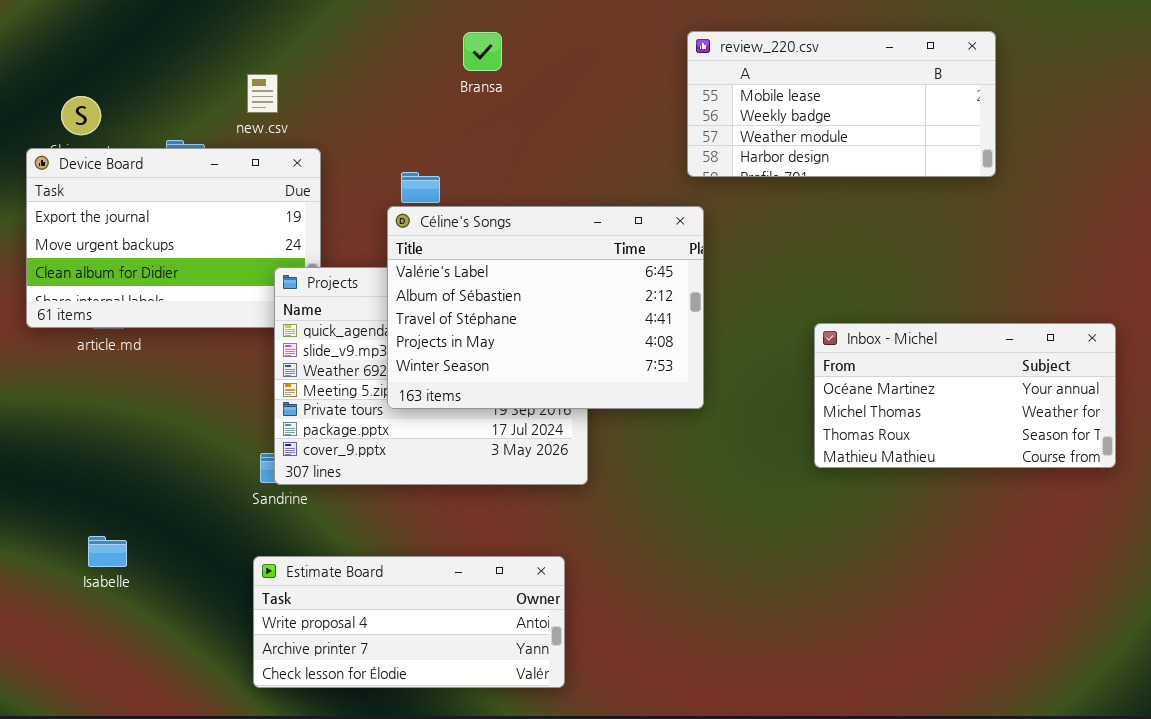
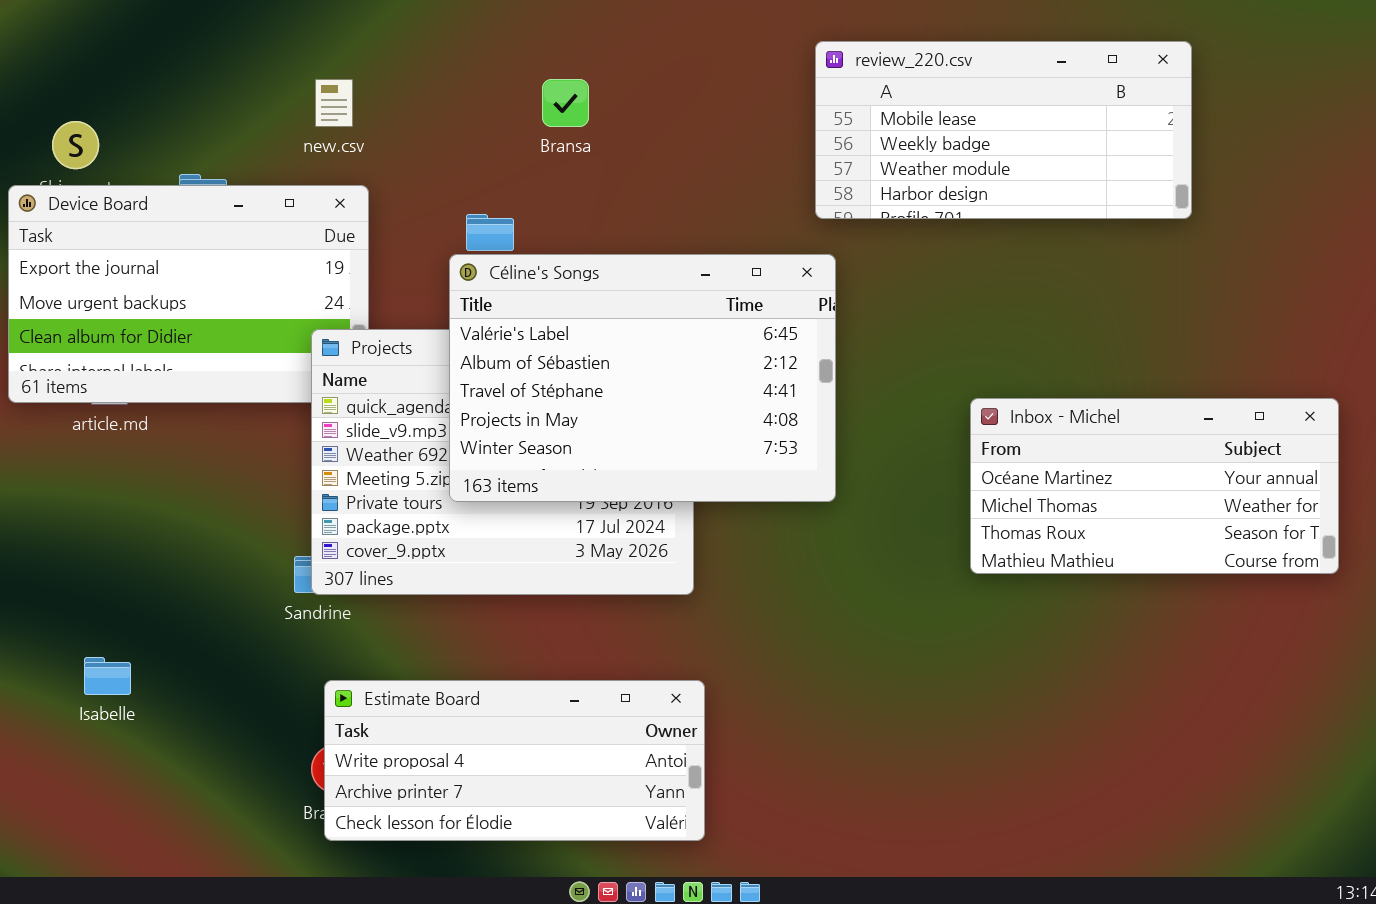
Bransa: [463,32,502,71] -> [542,79,589,127], moved
new.csv: [247,74,278,113] -> [315,79,353,127], moved
Estimate Board: [253,556,565,688] -> [324,680,705,841], moved

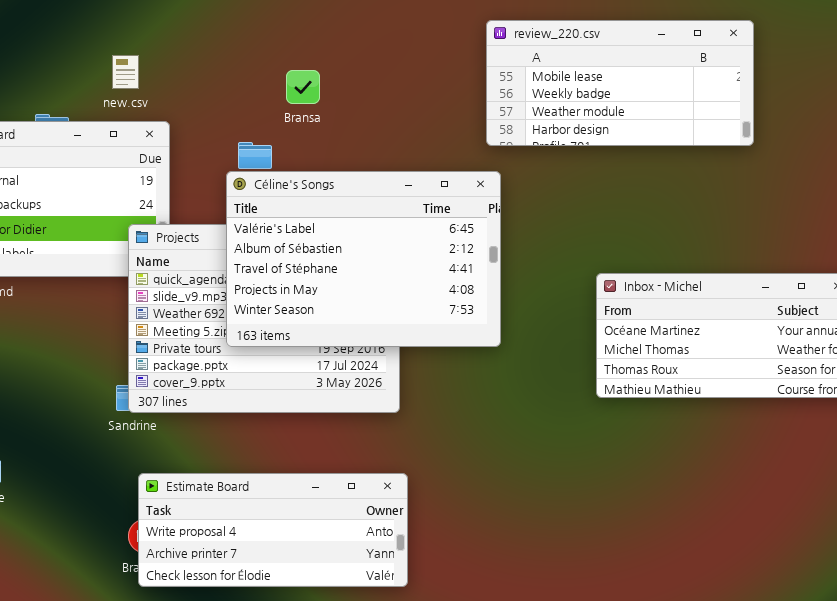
new.csv: [315,79,353,127] -> [112,55,139,89], moved
Bransa: [542,79,589,127] -> [286,70,320,104], moved

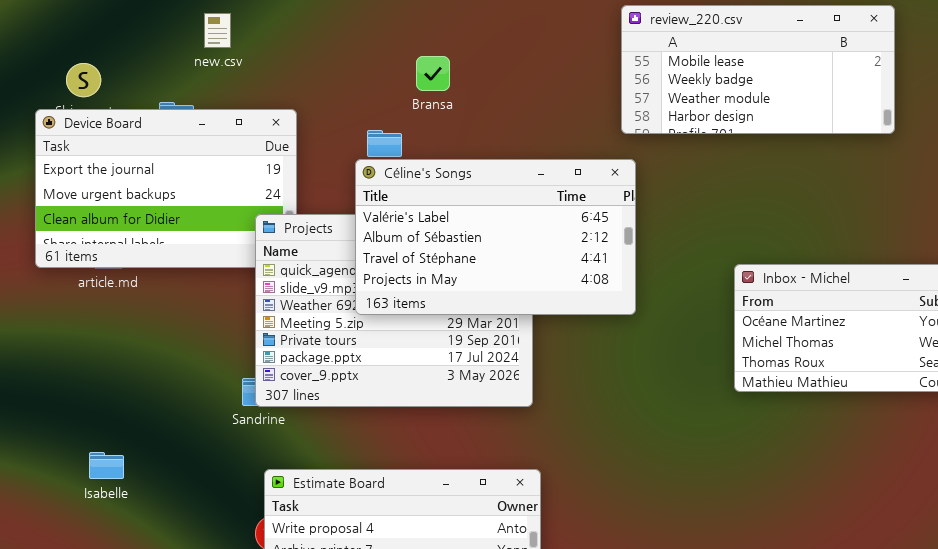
new.csv: [112,55,139,89] -> [204,13,231,48], moved
Céline's Songs: [226,171,501,347] -> [355,159,636,315], resized

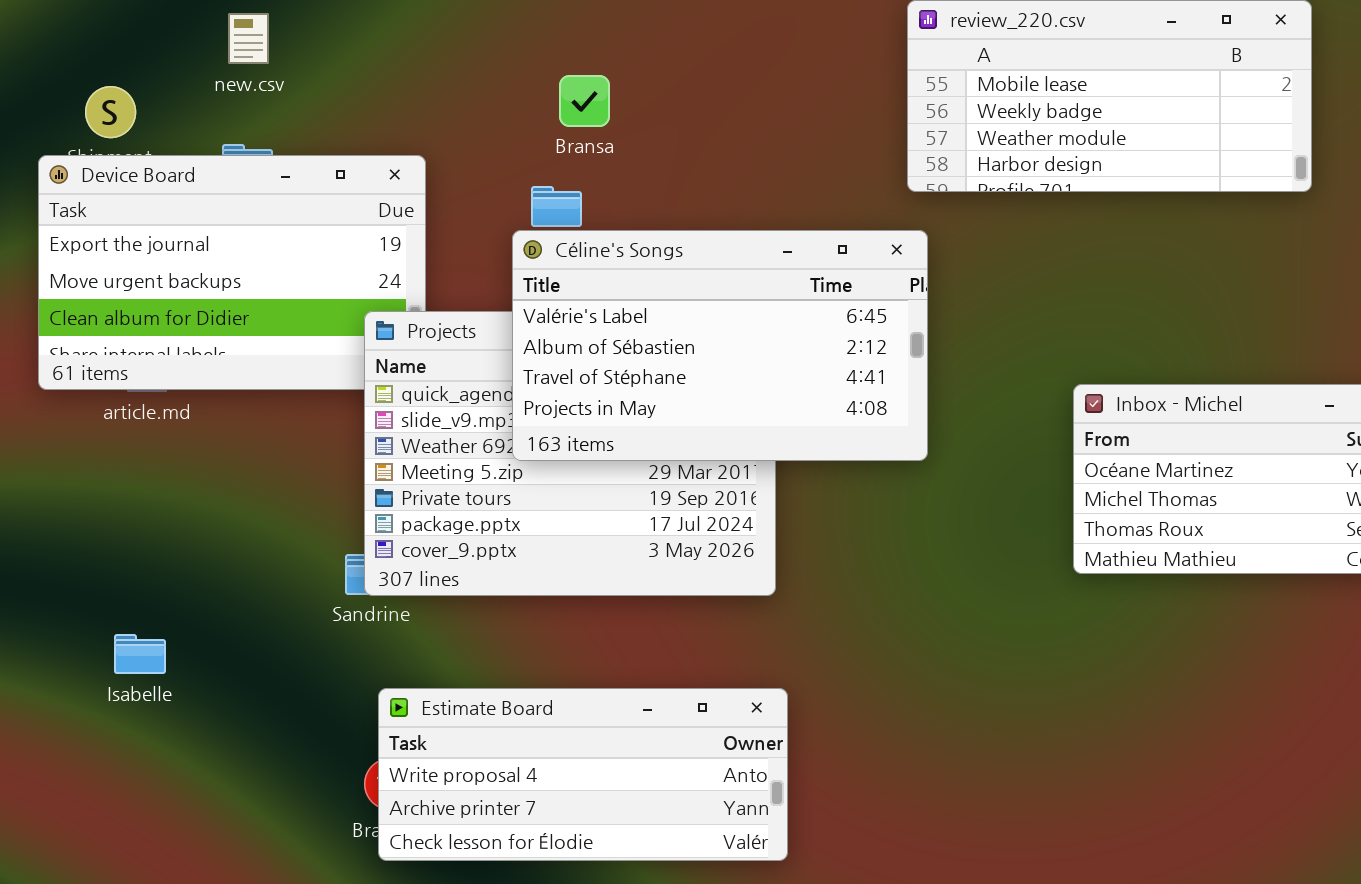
new.csv: [204,13,231,48] -> [228,13,269,64], moved
Bransa: [416,56,450,91] -> [559,75,610,127], moved
Isabelle: [89,452,124,479] -> [114,634,166,674], moved

